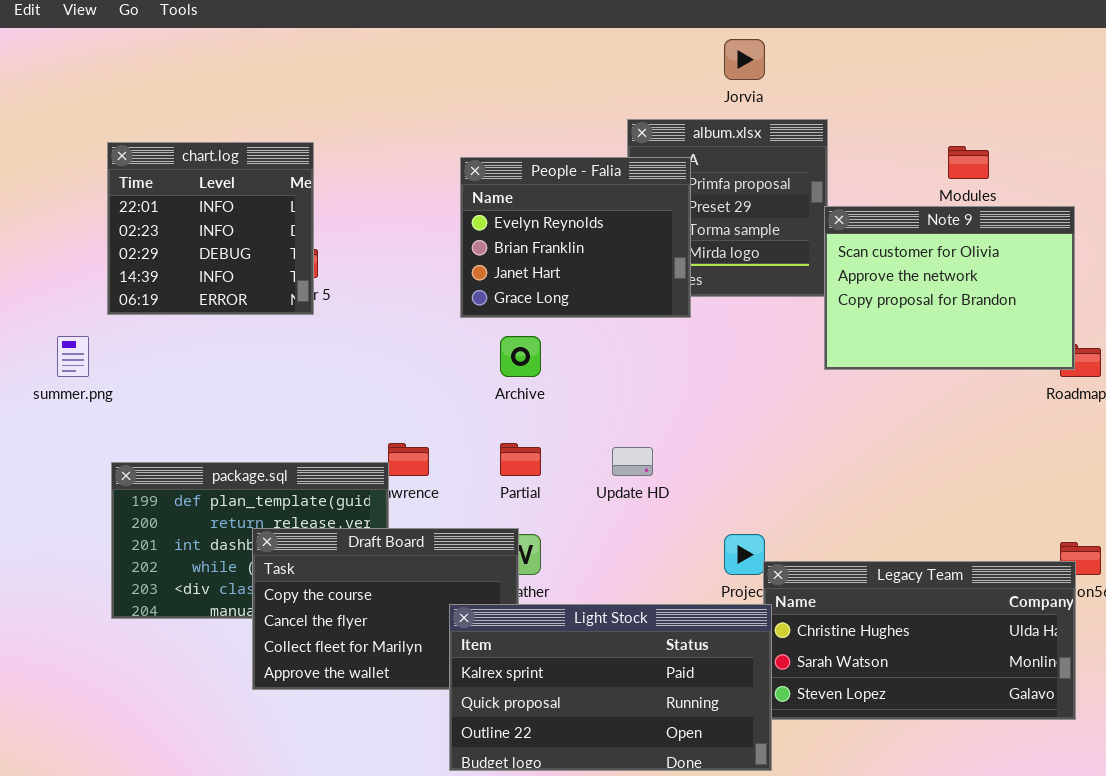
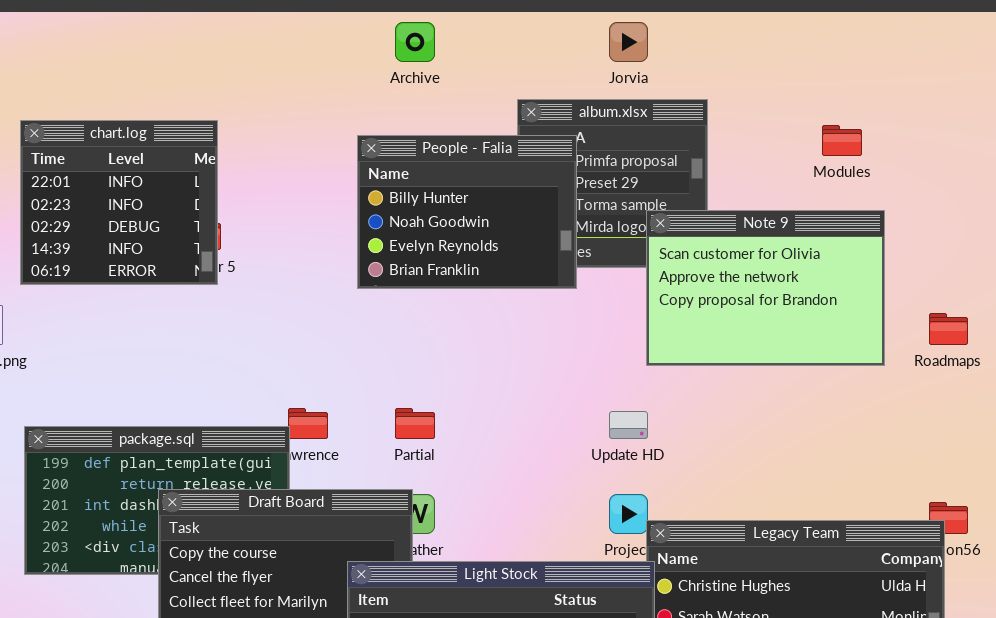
People - Falia: [460,157,691,318] -> [357,135,577,289], scrolled up 2 rows
Note 9: [824,206,1075,370] -> [646,210,885,366], moved
Archive: [500,336,541,377] -> [395,22,435,62], moved
Update HD: [612,447,653,476] -> [609,411,648,439], moved

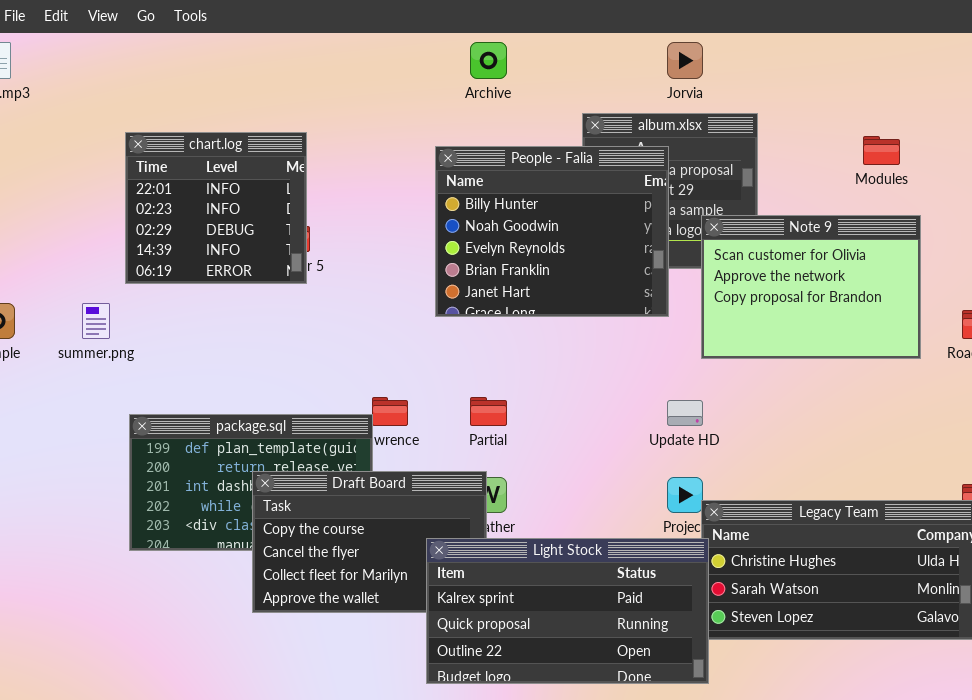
People - Falia: [357,135,577,289] -> [435,146,669,317], resized

